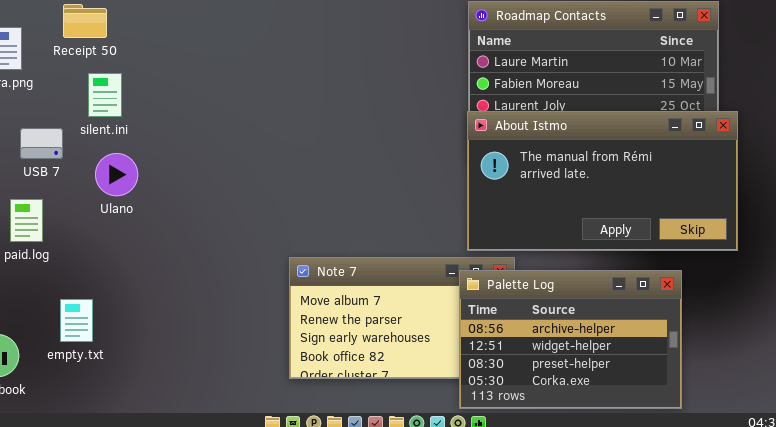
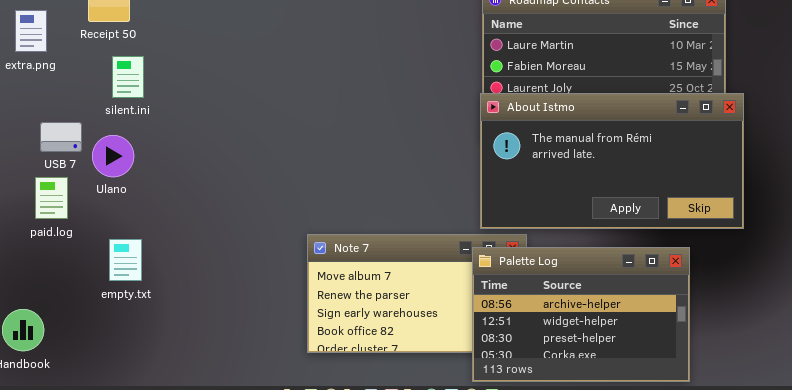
USB 7: [20,128,63,159] -> [40,122,82,152], moved
Ulano: [95,153,138,196] -> [92,135,134,177], moved
empty.txt: [60,299,93,342] -> [109,239,142,281], moved

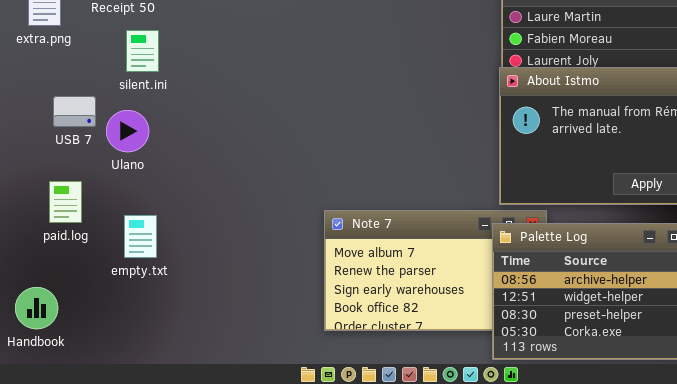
paid.log: [35,177,68,219] -> [49,181,82,223], moved

